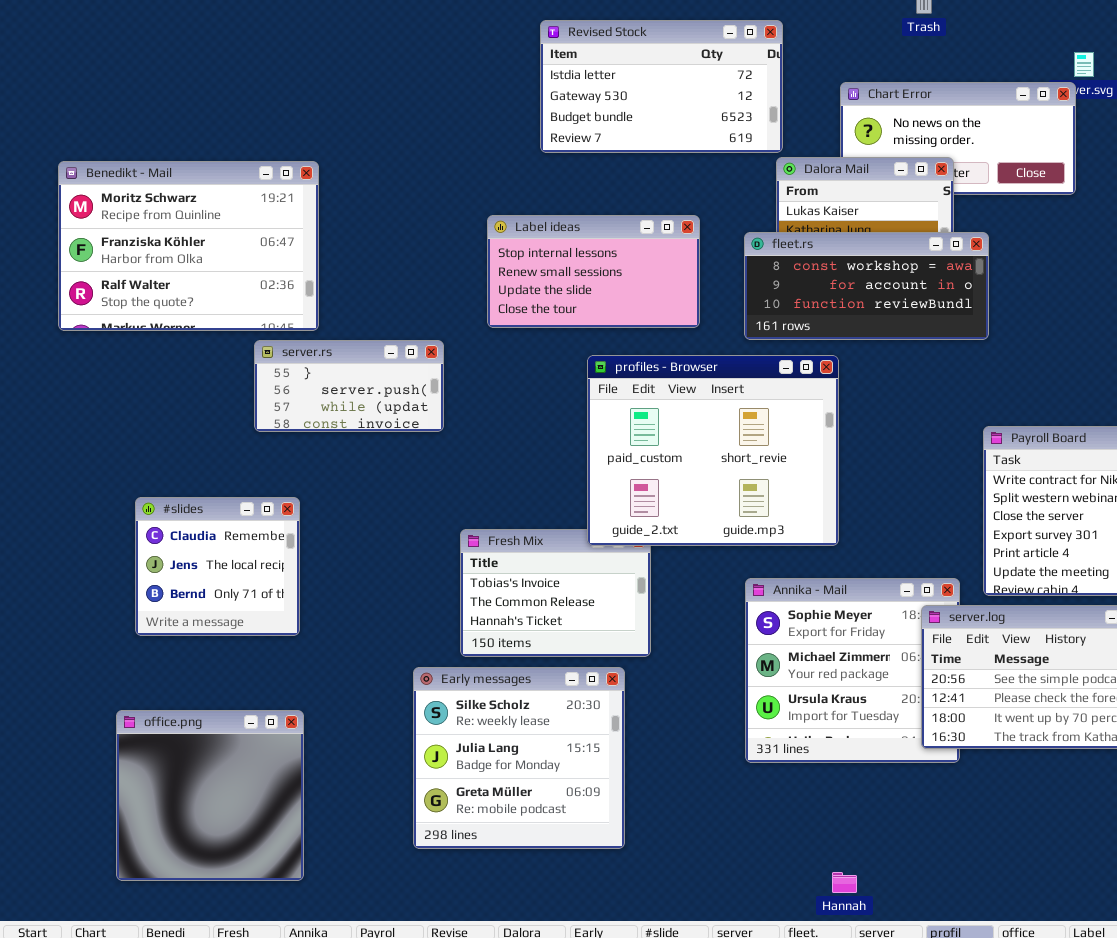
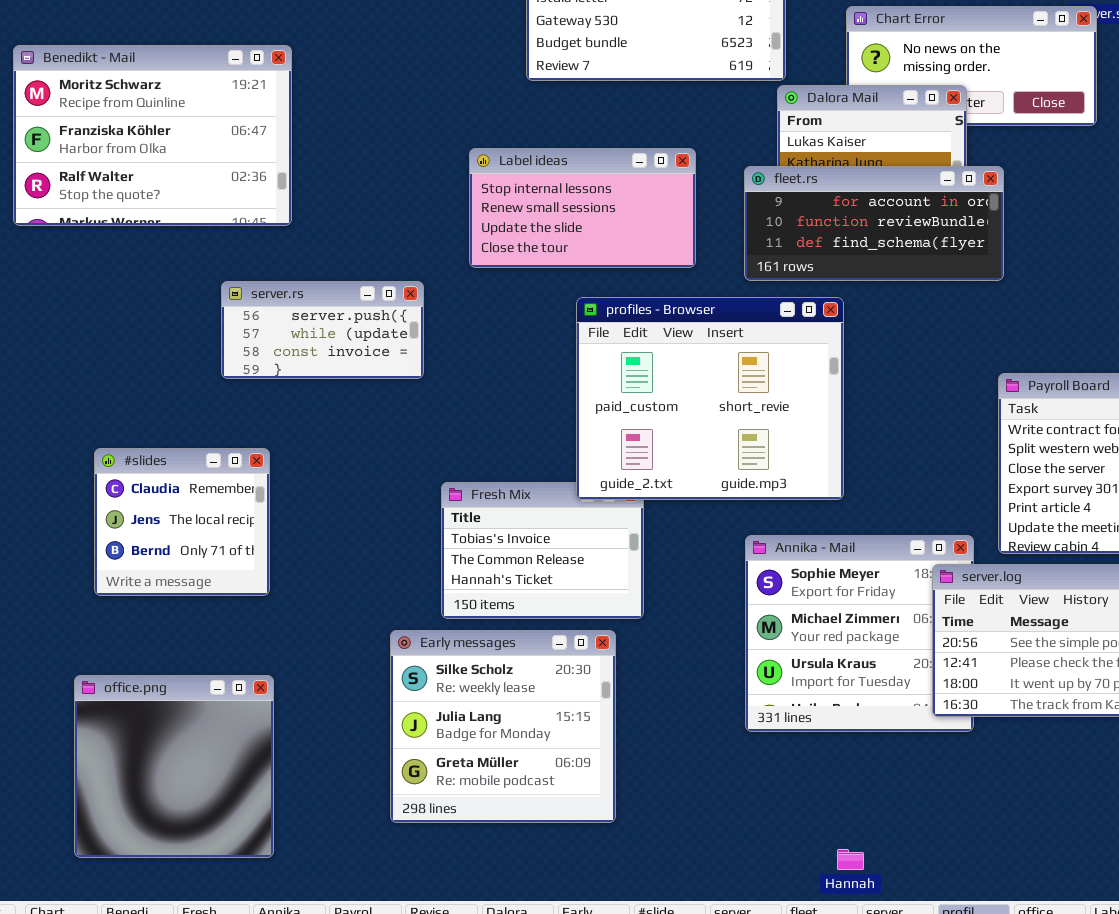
Benedikt - Mail: [58,161,319,331] -> [13,45,292,226], moved
fleet.rs: [744,232,989,340] -> [744,166,1004,281], scrolled down 1 row
server.rs: [254,340,444,432] -> [221,281,424,379], scrolled down 1 row

